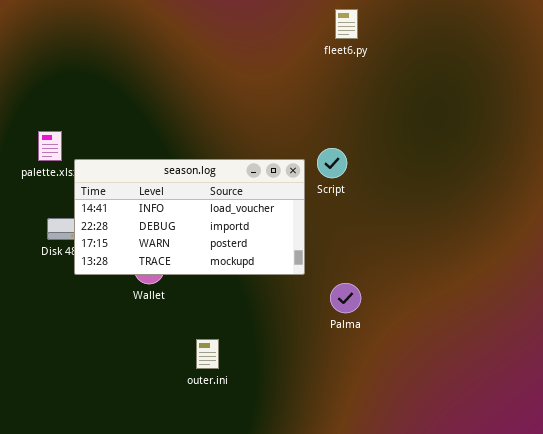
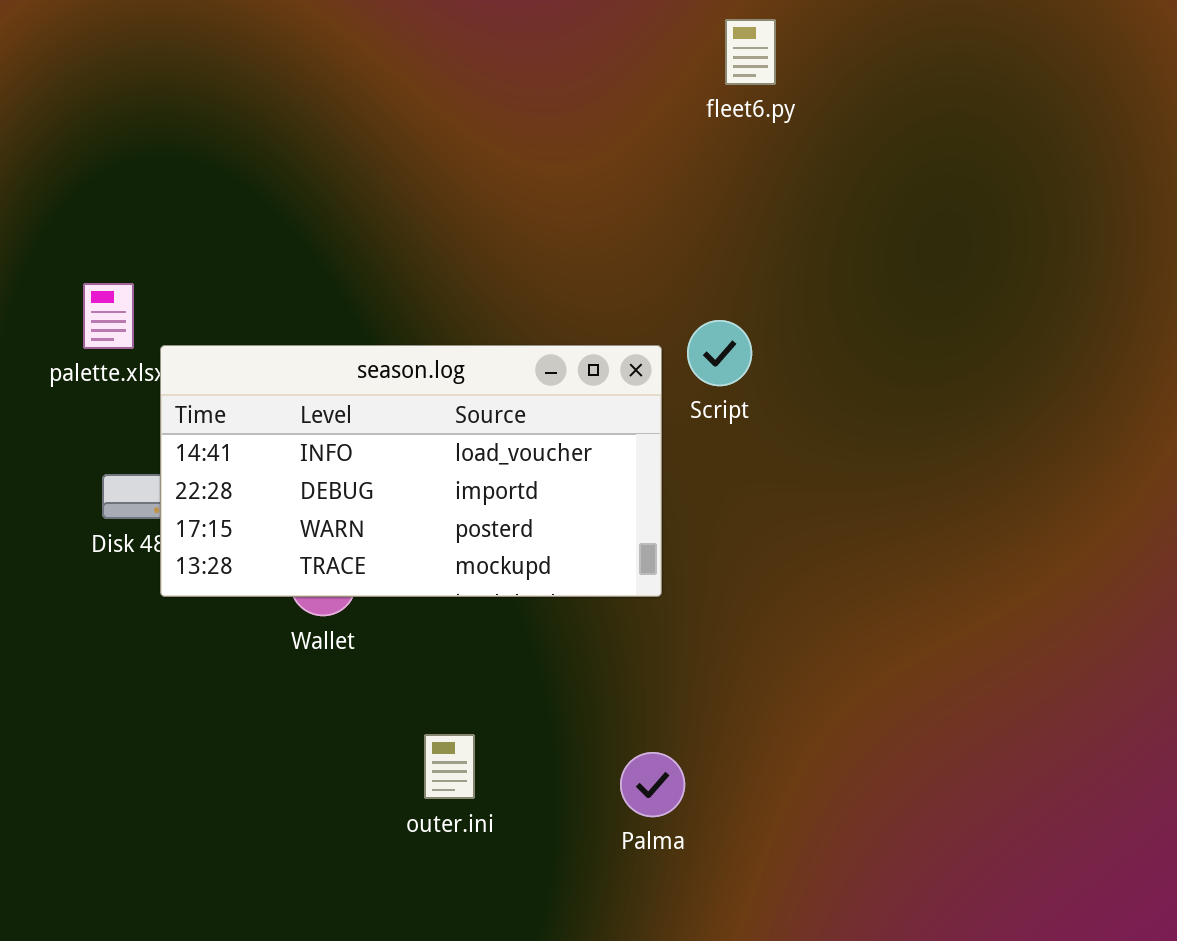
Palma: [330,283,361,313] -> [620,752,685,817], moved

